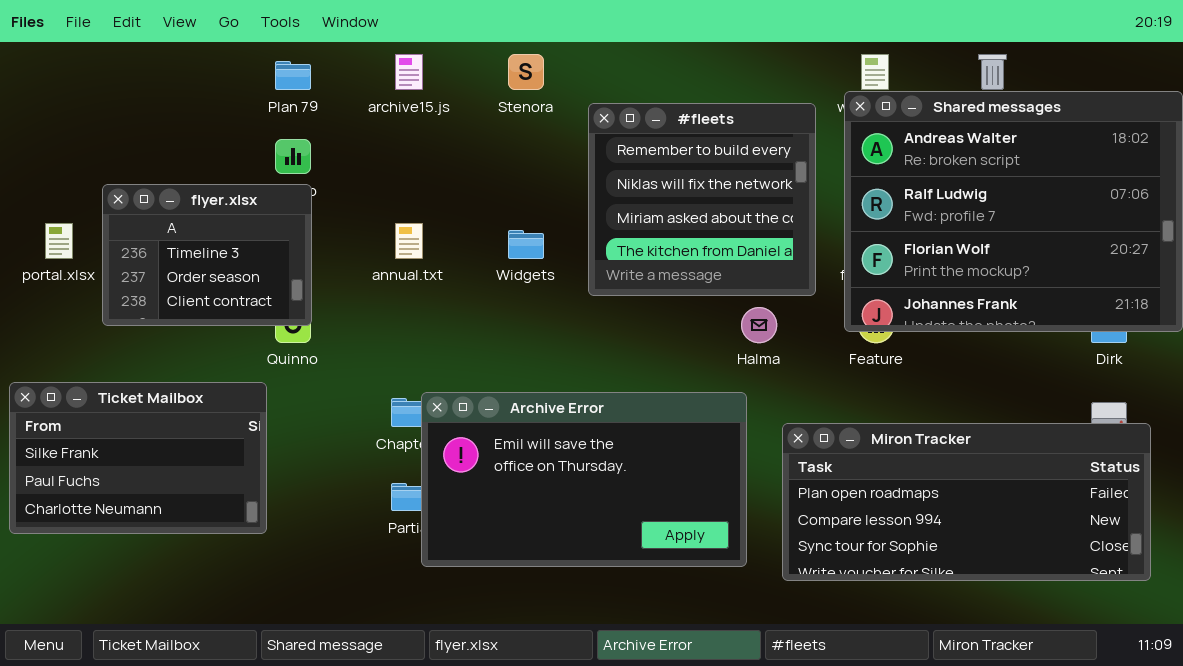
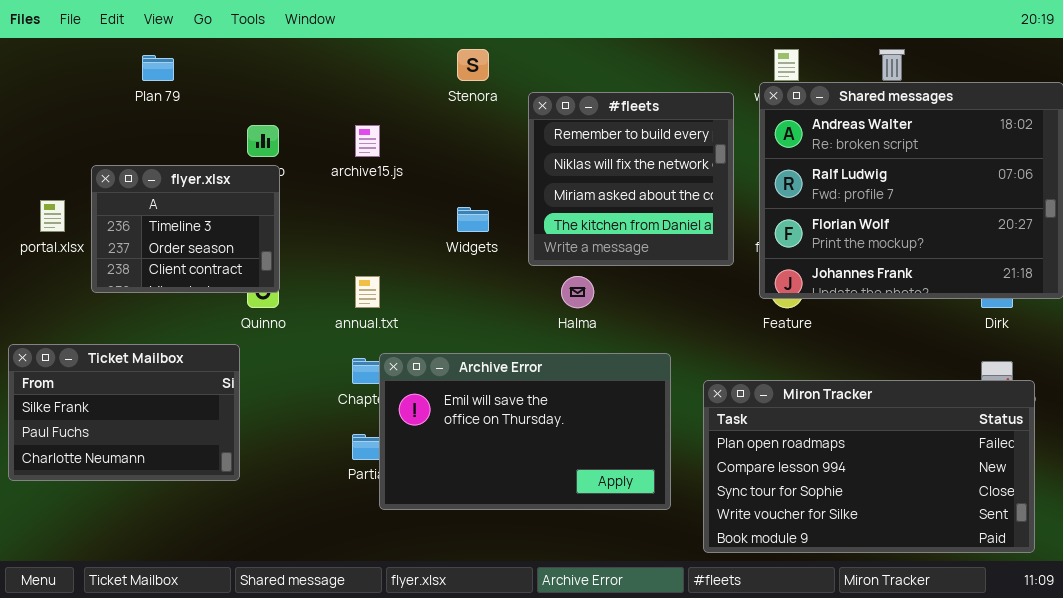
archive15.js: [395,54,423,90] -> [355,125,380,157], moved
Plan 79: [275,61,311,90] -> [142,55,174,81], moved
annual.txt: [395,223,423,259] -> [355,276,380,308], moved
Halma: [741,307,777,343] -> [561,276,594,308], moved
Miron Tracker: [782,423,1151,581] -> [703,380,1035,553], resized

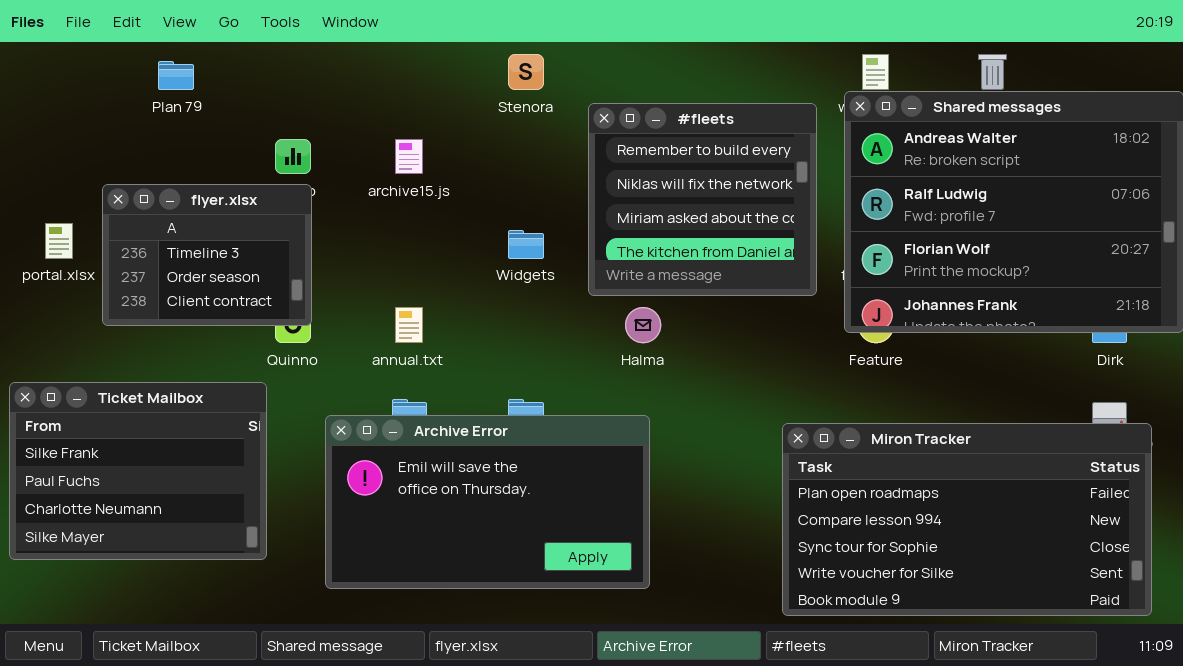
Ticket Mailbox: [8,344,240,481] -> [9,382,267,560], resized
Archive Error: [379,353,671,510] -> [325,415,650,589], moved

